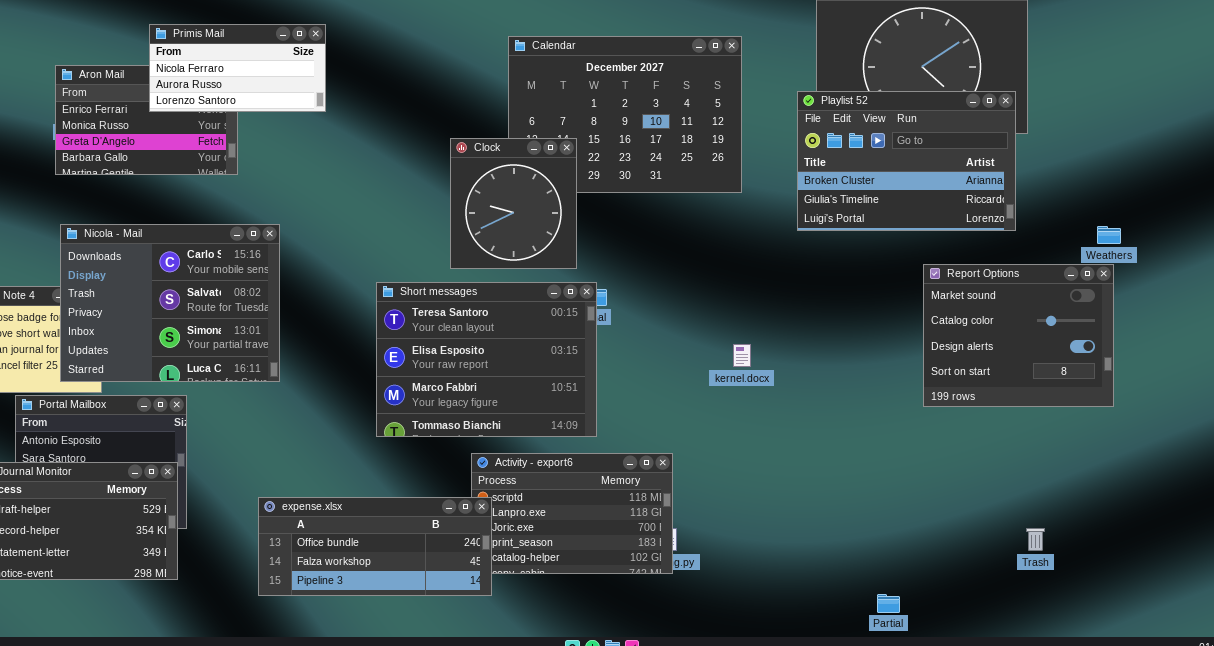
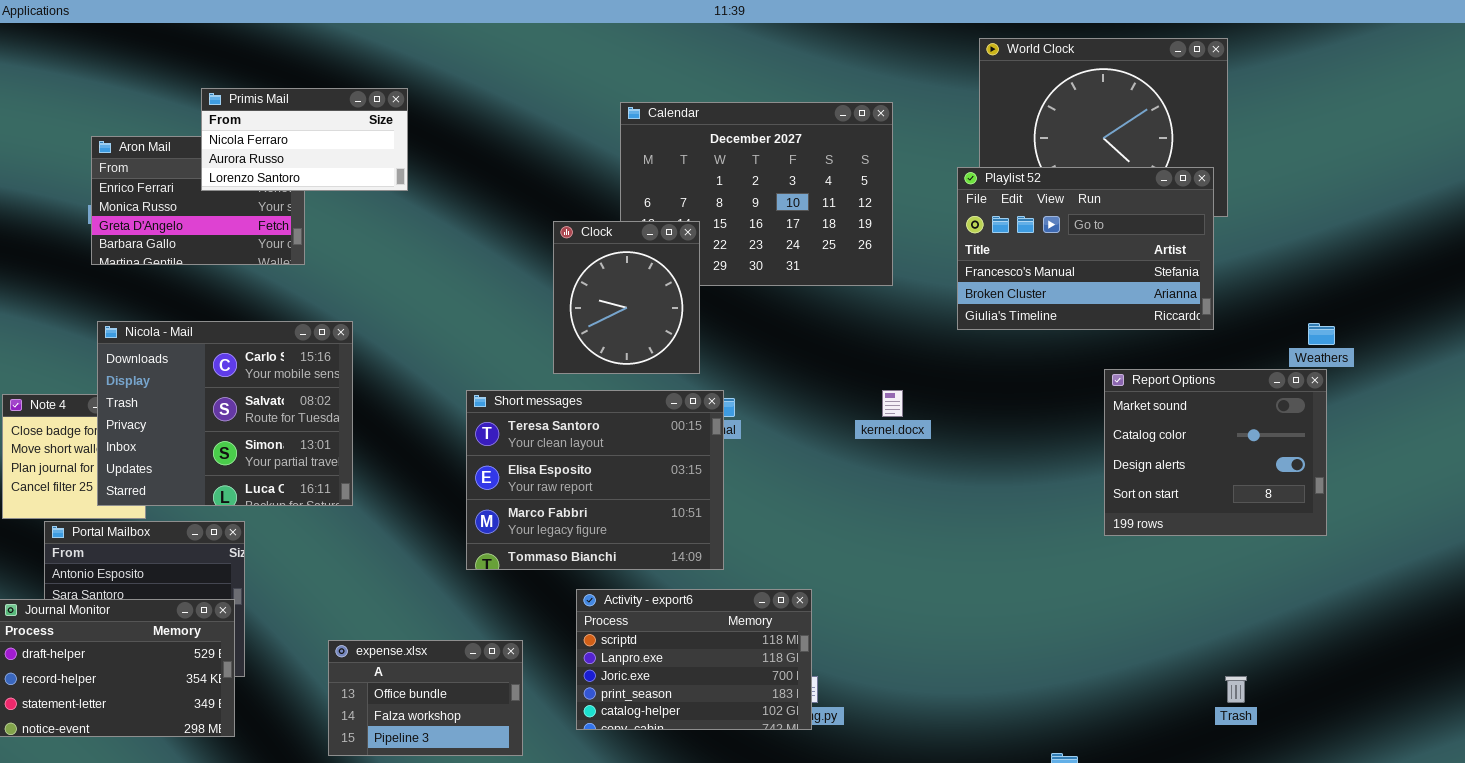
Playlist 52: [797,91,1016,231] -> [957,167,1214,330], scrolled up 1 row
kernel.docx: [733,344,751,367] -> [882,390,903,417], moved
expense.xlsx: [258,497,492,596] -> [328,640,523,756], resized

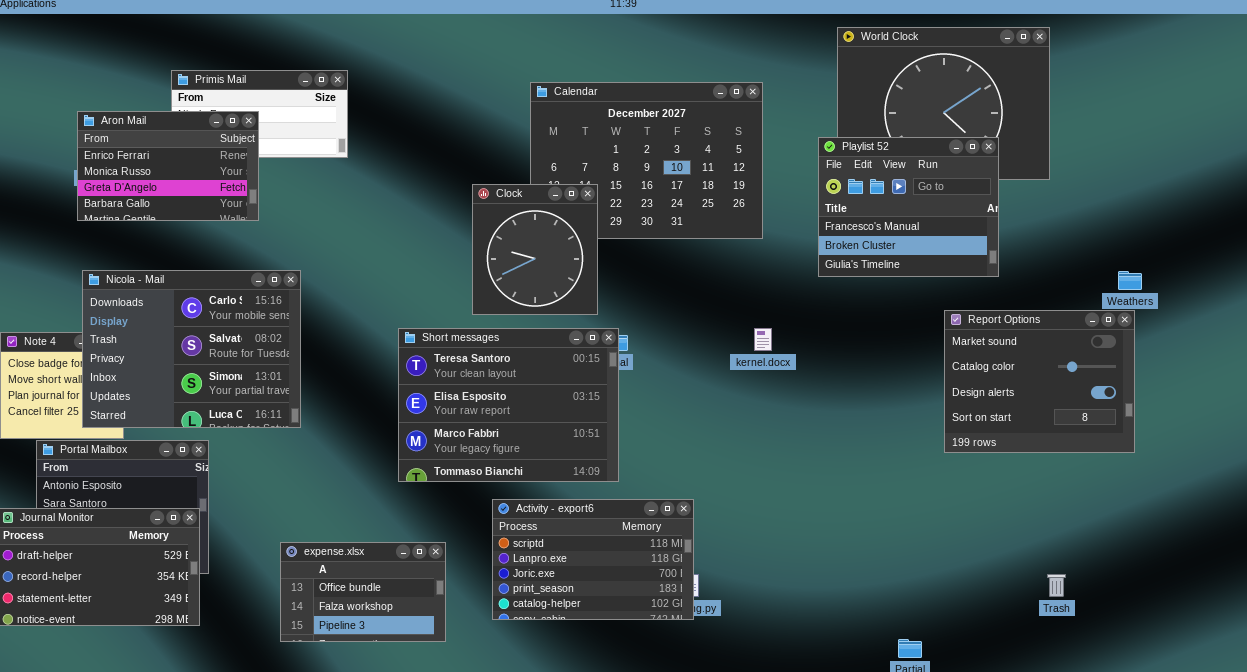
Aron Mail: [91,136,305,265] -> [77,111,259,221], raised
Playlist 52: [957,167,1214,330] -> [818,137,999,277], resized

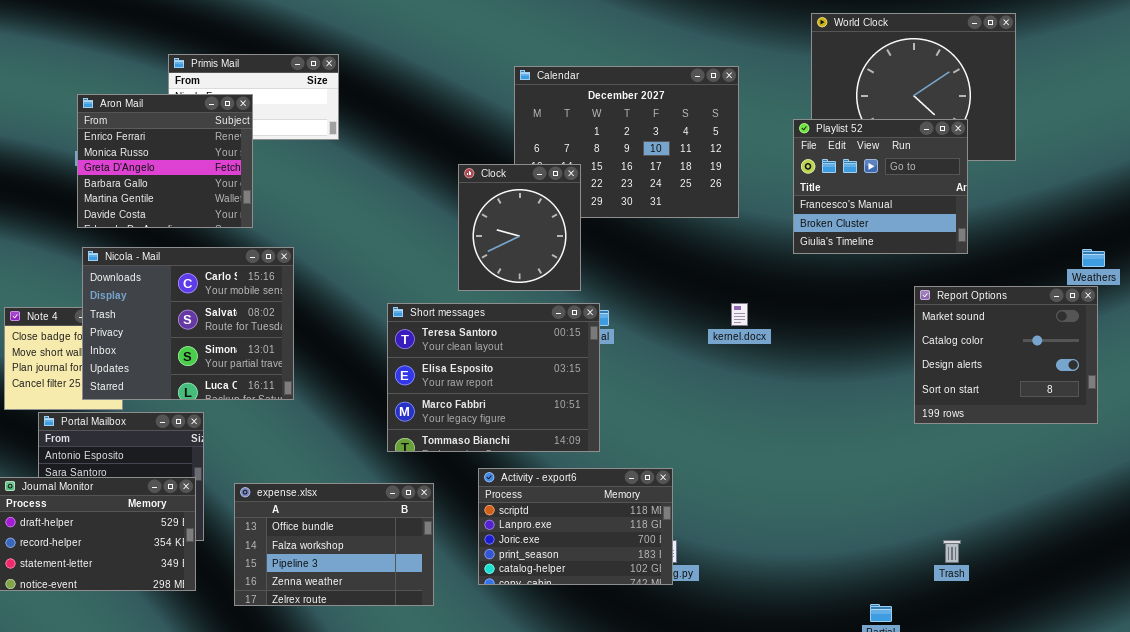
Aron Mail: [77,111,259,221] -> [77,94,253,228], resized
expense.xlsx: [280,542,446,642] -> [234,483,434,606], resized
Trash: [1047,574,1066,597] -> [943,540,961,563], moved

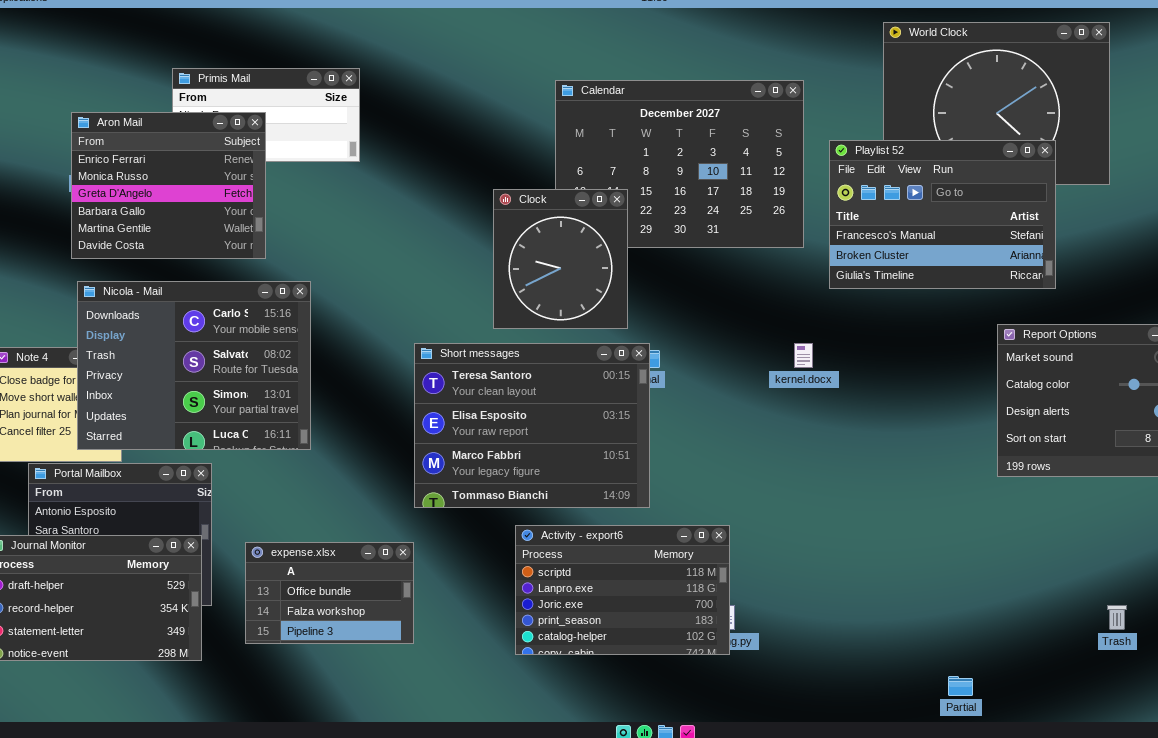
Playlist 52: [793,119,968,254] -> [829,140,1056,289], resized
expense.xlsx: [234,483,434,606] -> [245,542,414,644], resized
Trash: [943,540,961,563] -> [1107,605,1127,630], moved

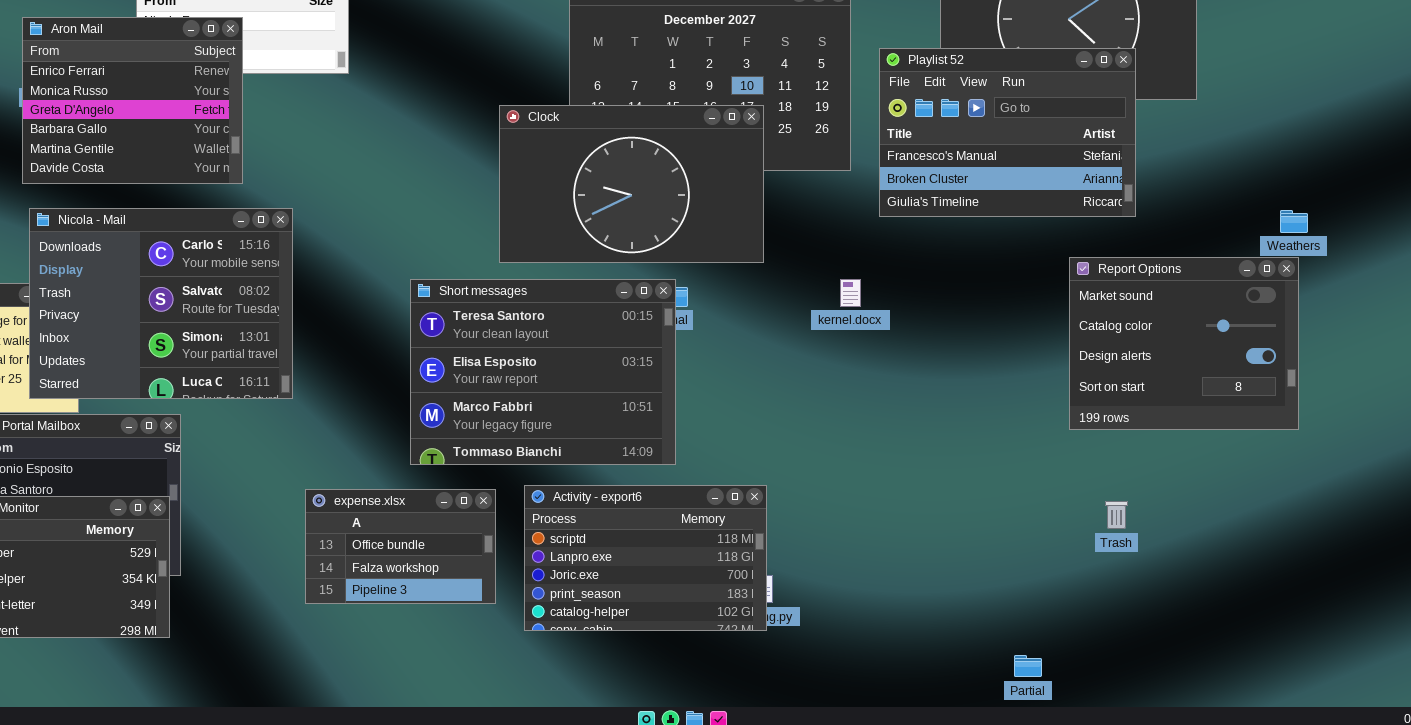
Clock: [493,189,628,329] -> [499,105,764,263], resized
expense.xlsx: [245,542,414,644] -> [305,489,496,604], moved
Trash: [1107,605,1127,630] -> [1105,501,1128,529], moved

